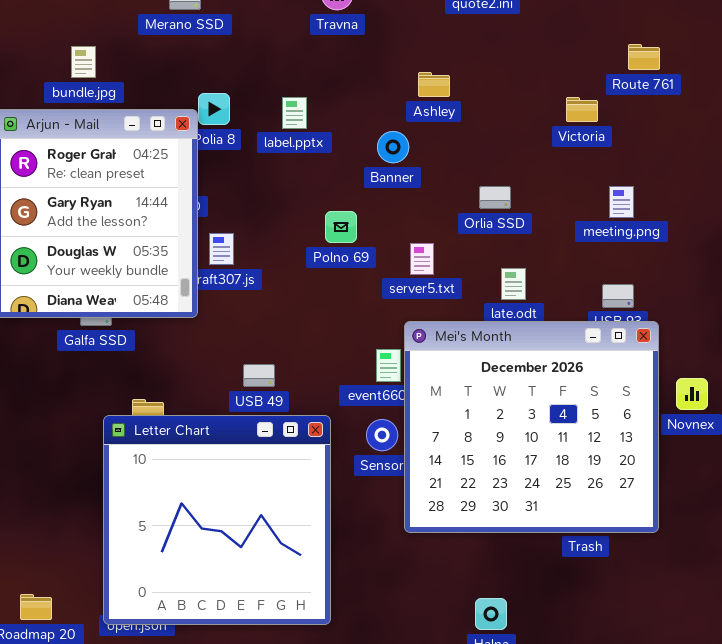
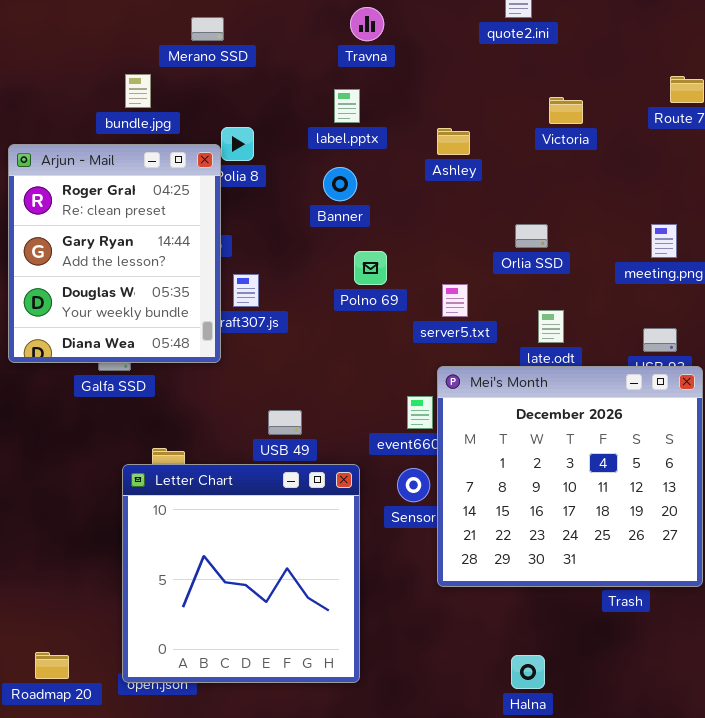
bundle.jpg: [71,46,96,78] -> [125,74,151,108], moved
Ashley: [418,72,450,97] -> [437,128,470,155], moved
label.pptx: [282,97,307,129] -> [334,89,360,123], moved
Victoria: [566,97,598,122] -> [549,97,583,124], moved
Banner: [377,131,409,163] -> [323,167,357,201], moved

